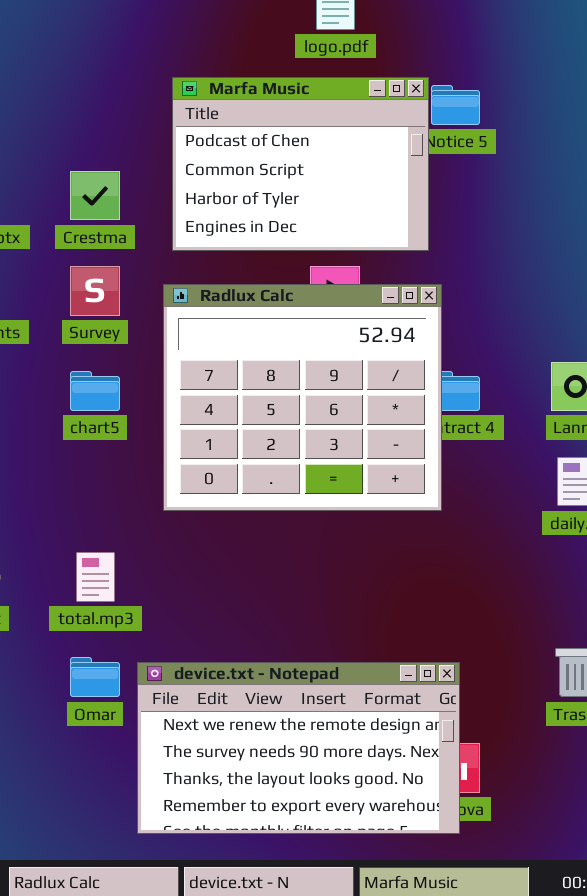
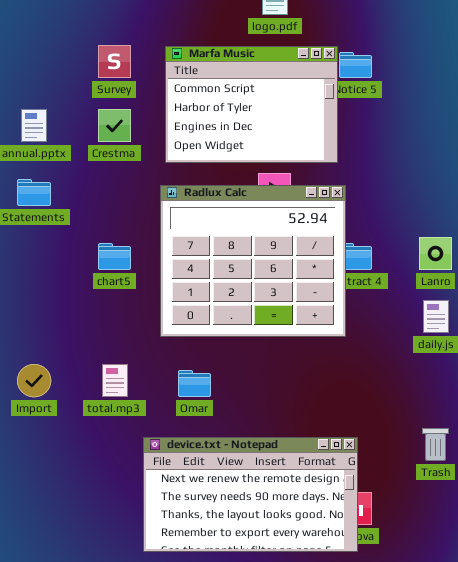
Marfa Music: [172,77,429,251] -> [165,46,338,163], scrolled down 1 row
Survey: [70,266,120,316] -> [98,45,131,78], moved
Omar: [70,657,120,697] -> [178,370,211,397], moved

